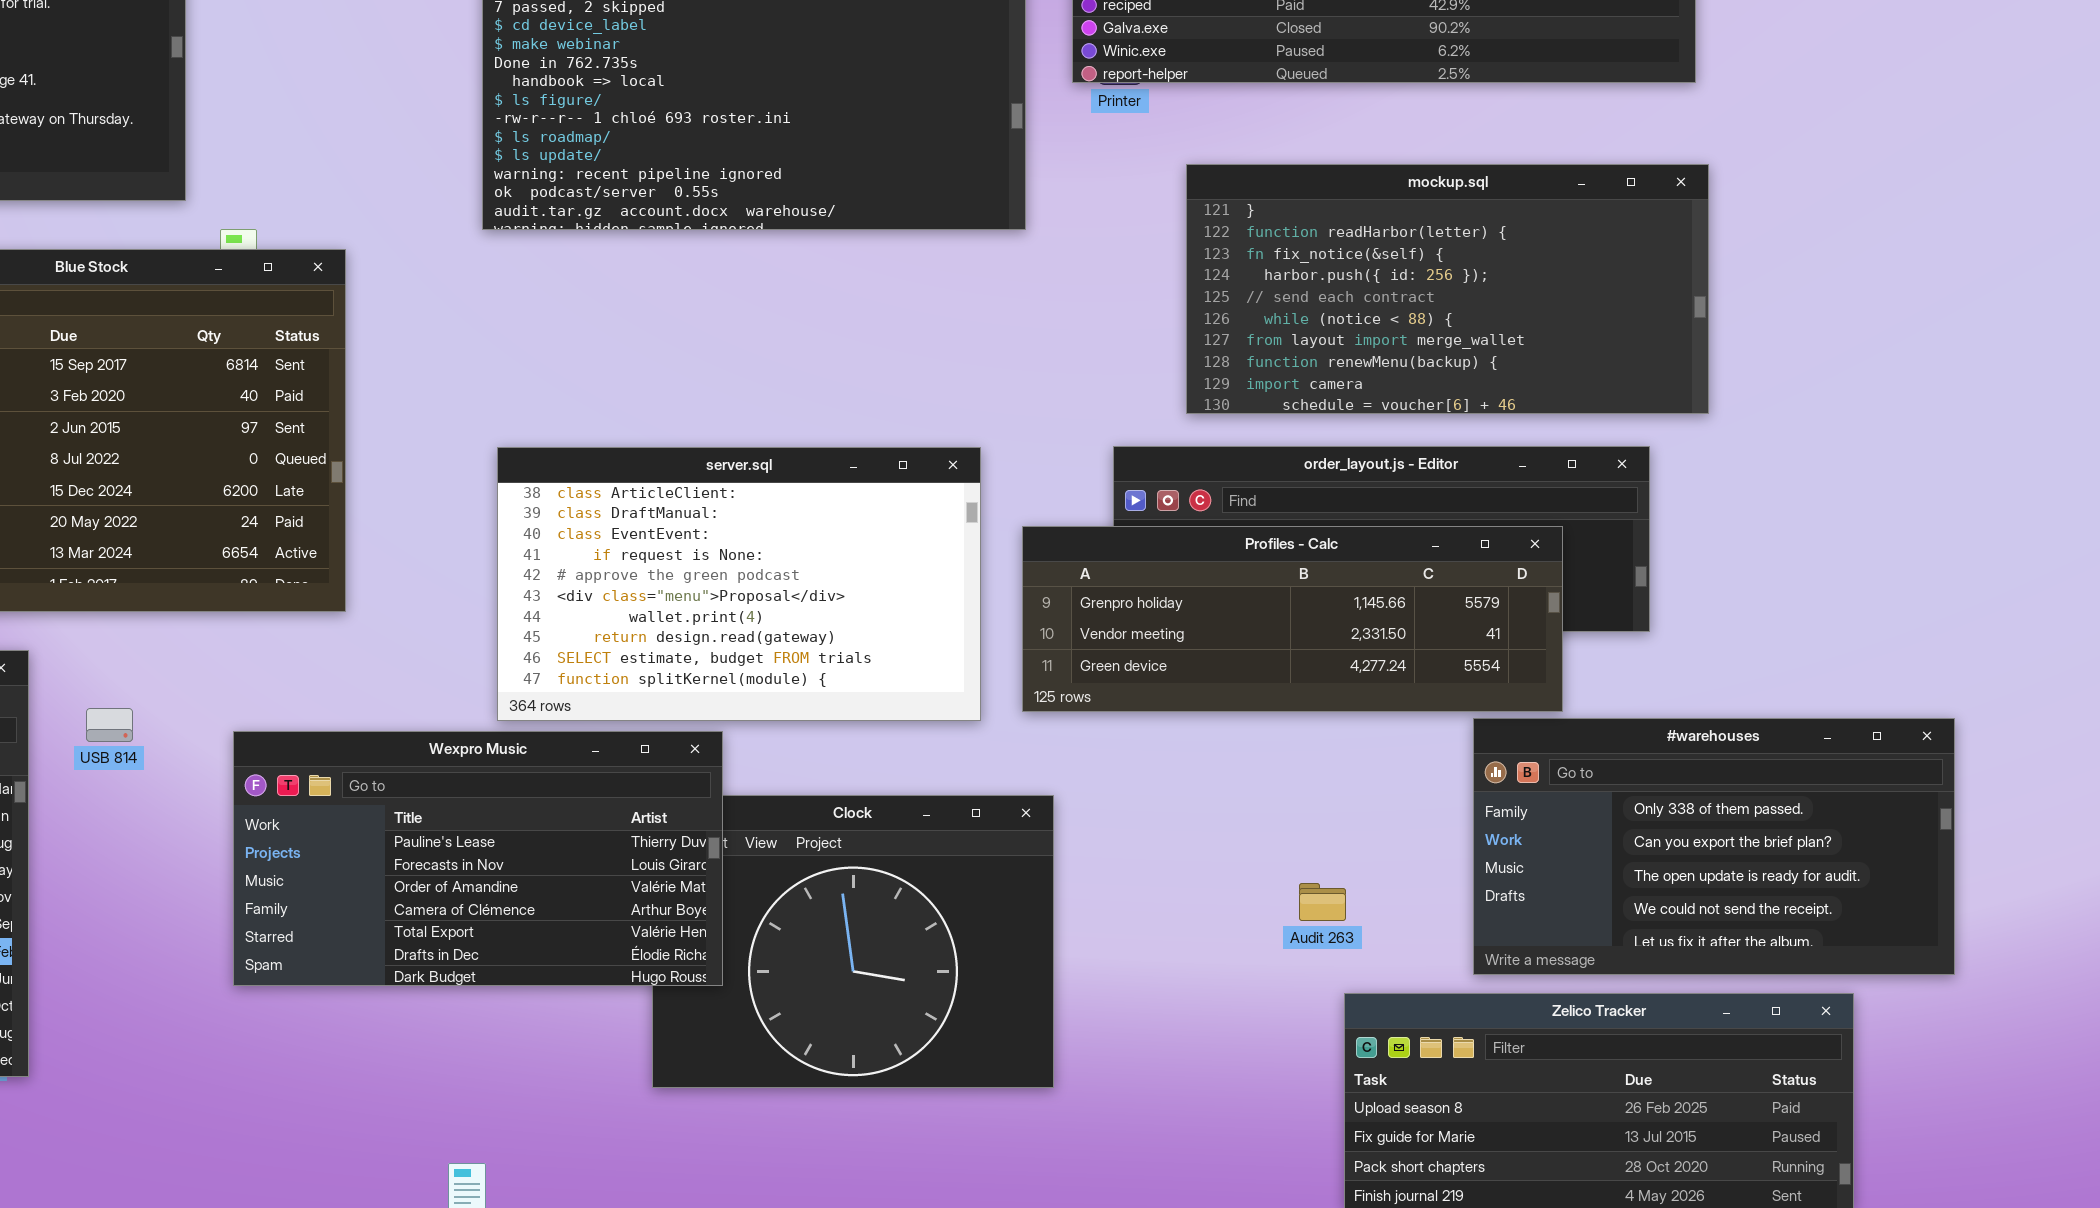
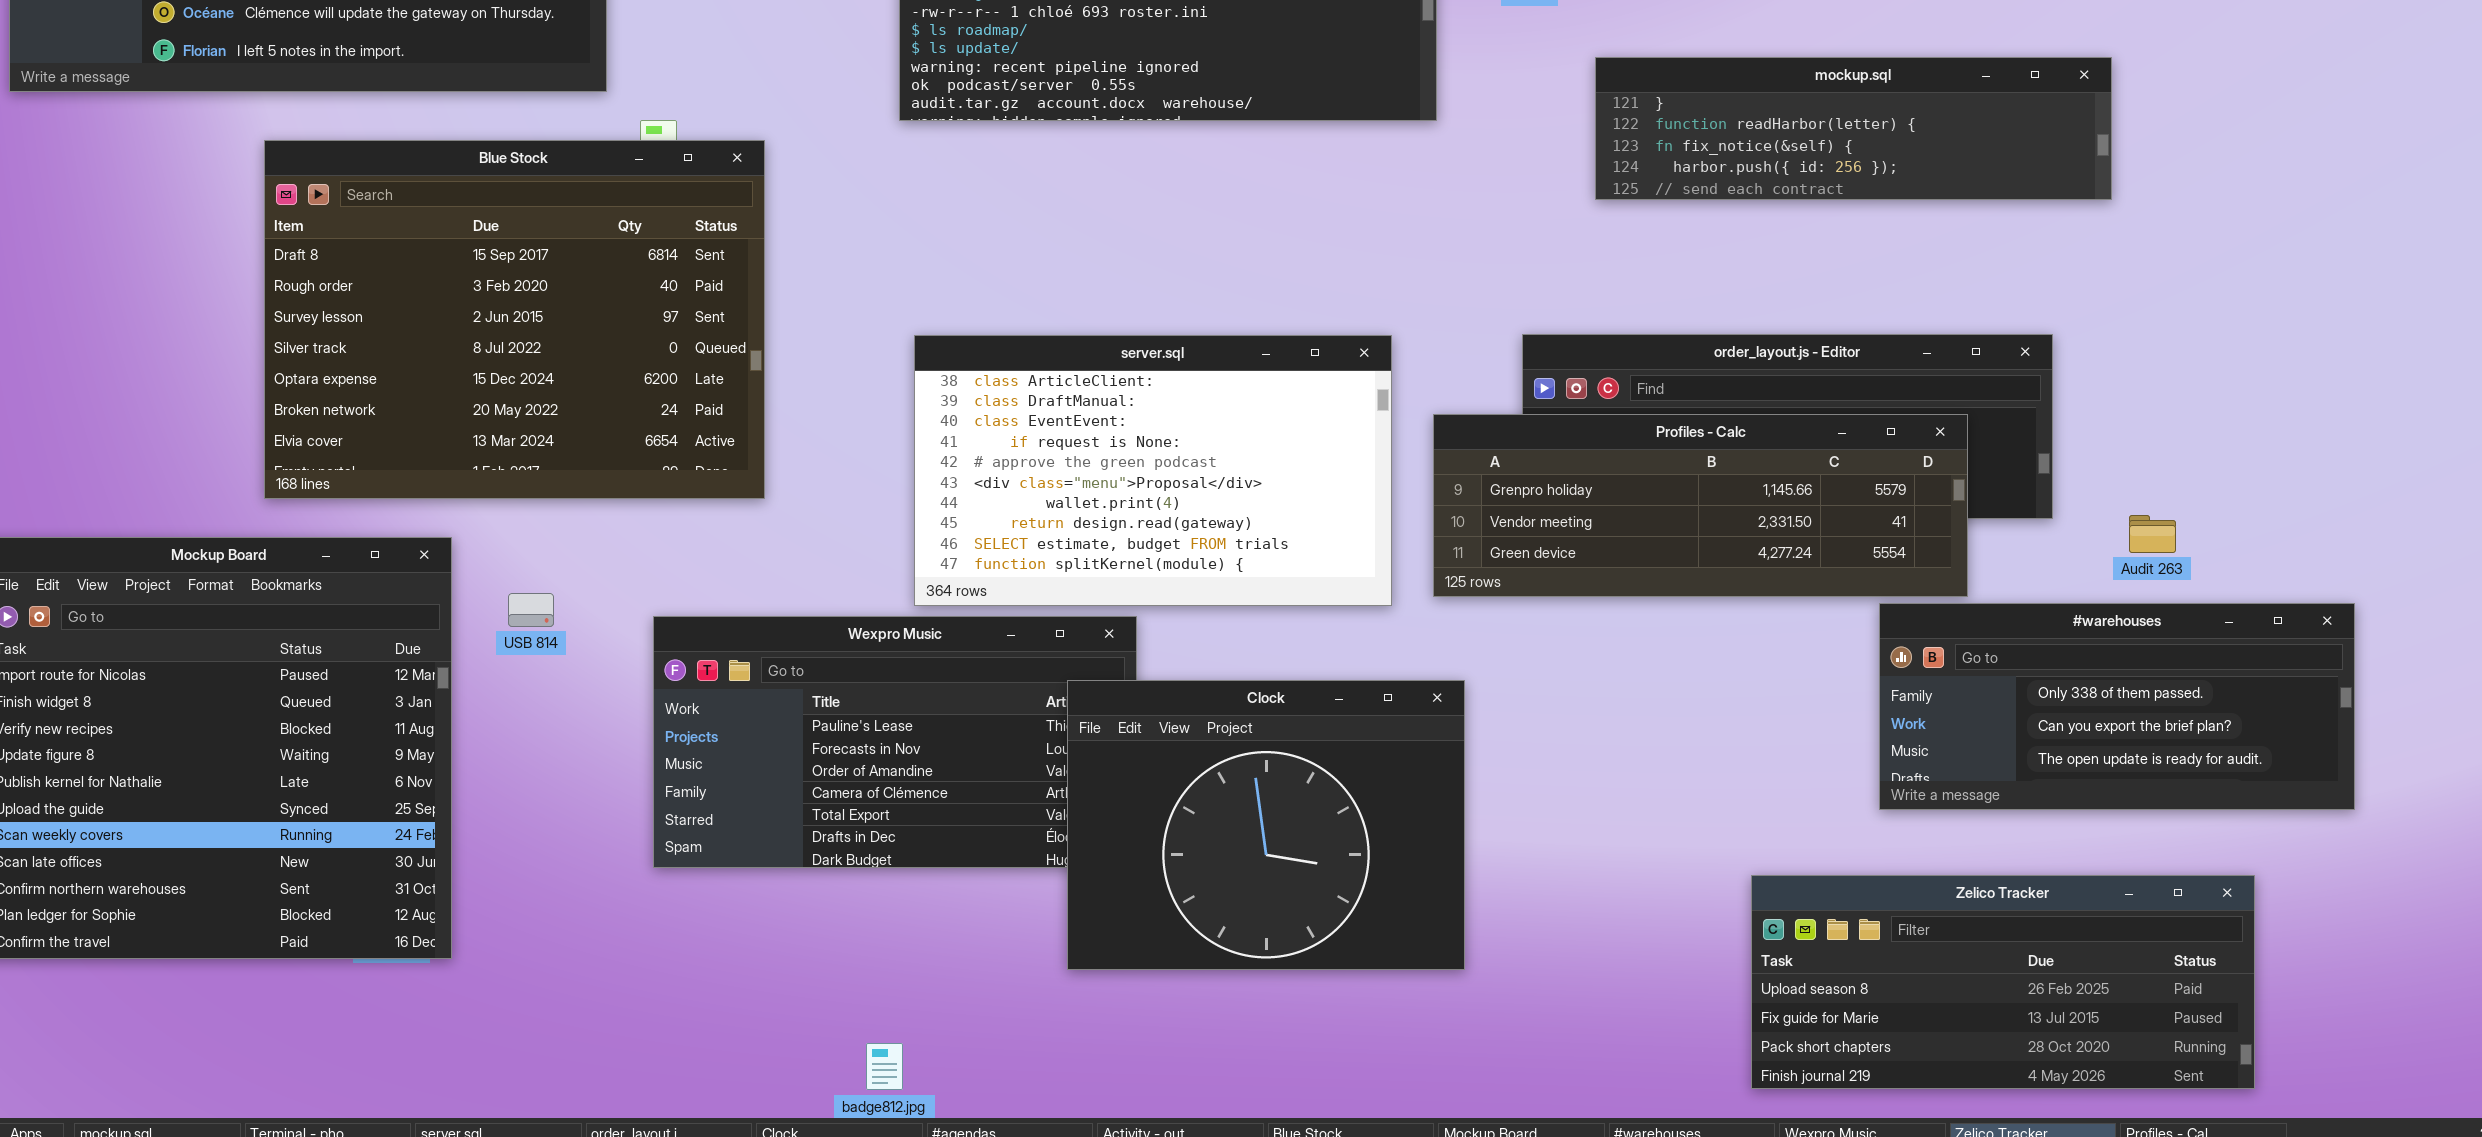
mockup.sql: [1186,164,1709,414] -> [1595,57,2112,200], resized
#warehouses: [1473,718,1955,975] -> [1879,603,2355,810], resized
Clock: [652,795,1054,1088] -> [1067,680,1465,970], raised
Audit 263: [1299,883,1346,921] -> [2129,515,2176,553], moved

